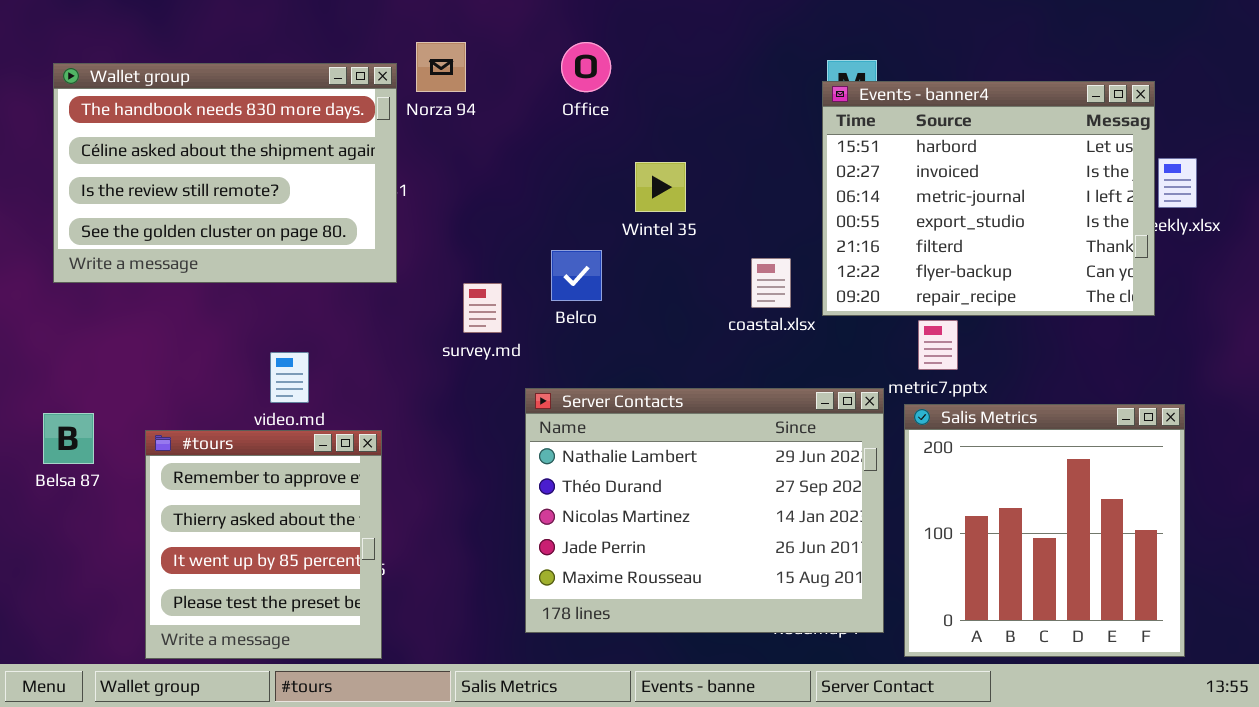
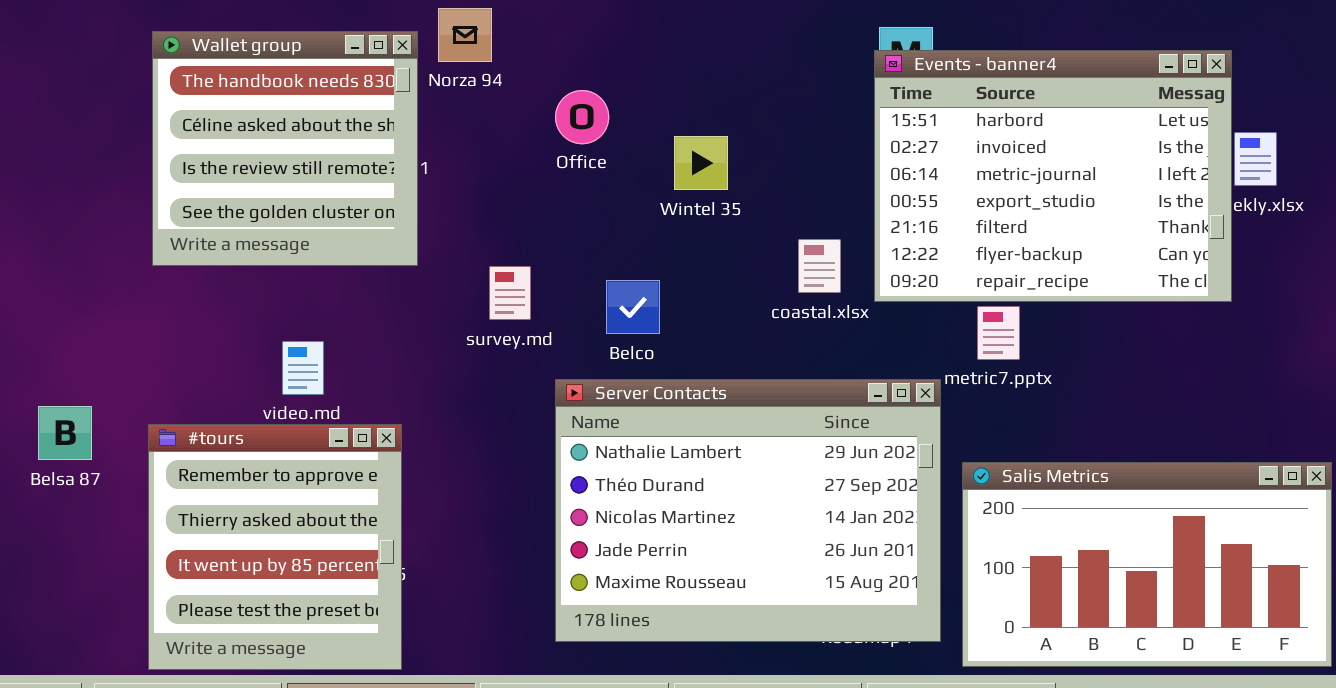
Office: [561,42,611,92] -> [555,90,609,144], moved
Wallet group: [53,63,397,283] -> [152,31,418,266], resized
Belco: [551,250,602,301] -> [606,280,660,334], moved
Salis Metrics: [904,404,1185,657] -> [962,462,1332,667], resized

